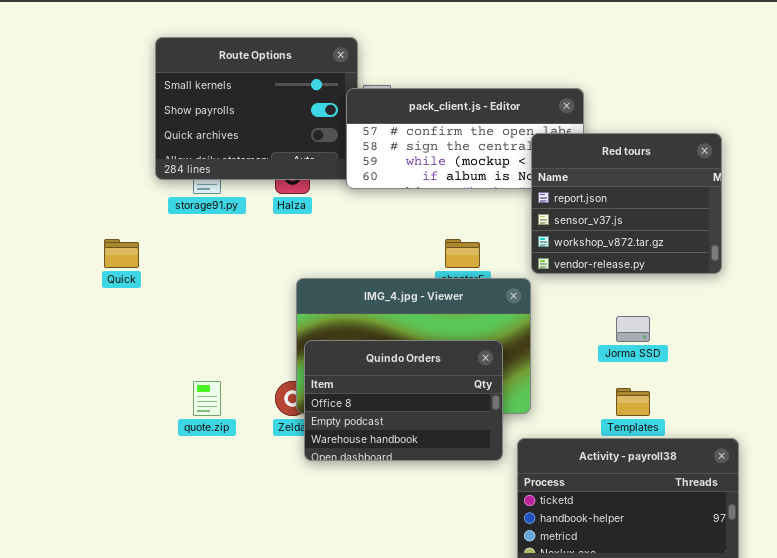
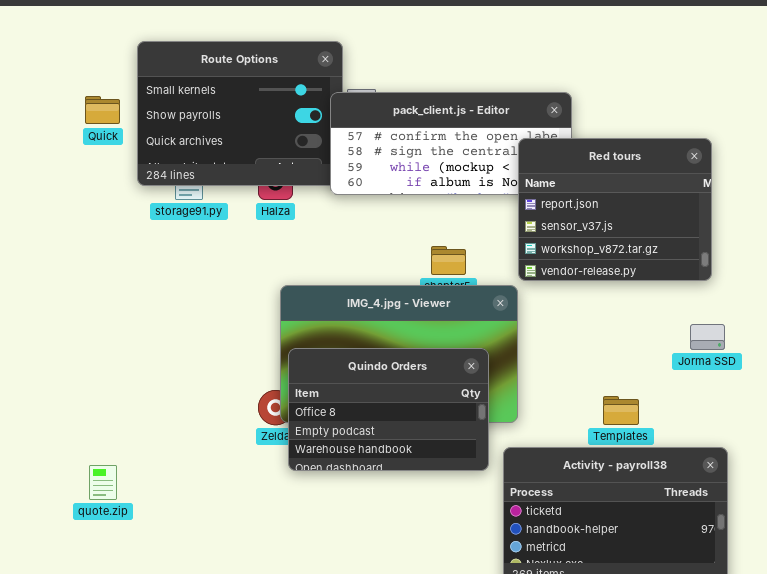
Quick: [104,239,139,268] -> [85,96,120,124], moved
Jorma SSD: [616,316,650,342] -> [690,324,725,350], moved
quote.zip: [193,381,221,416] -> [89,465,117,500], moved

